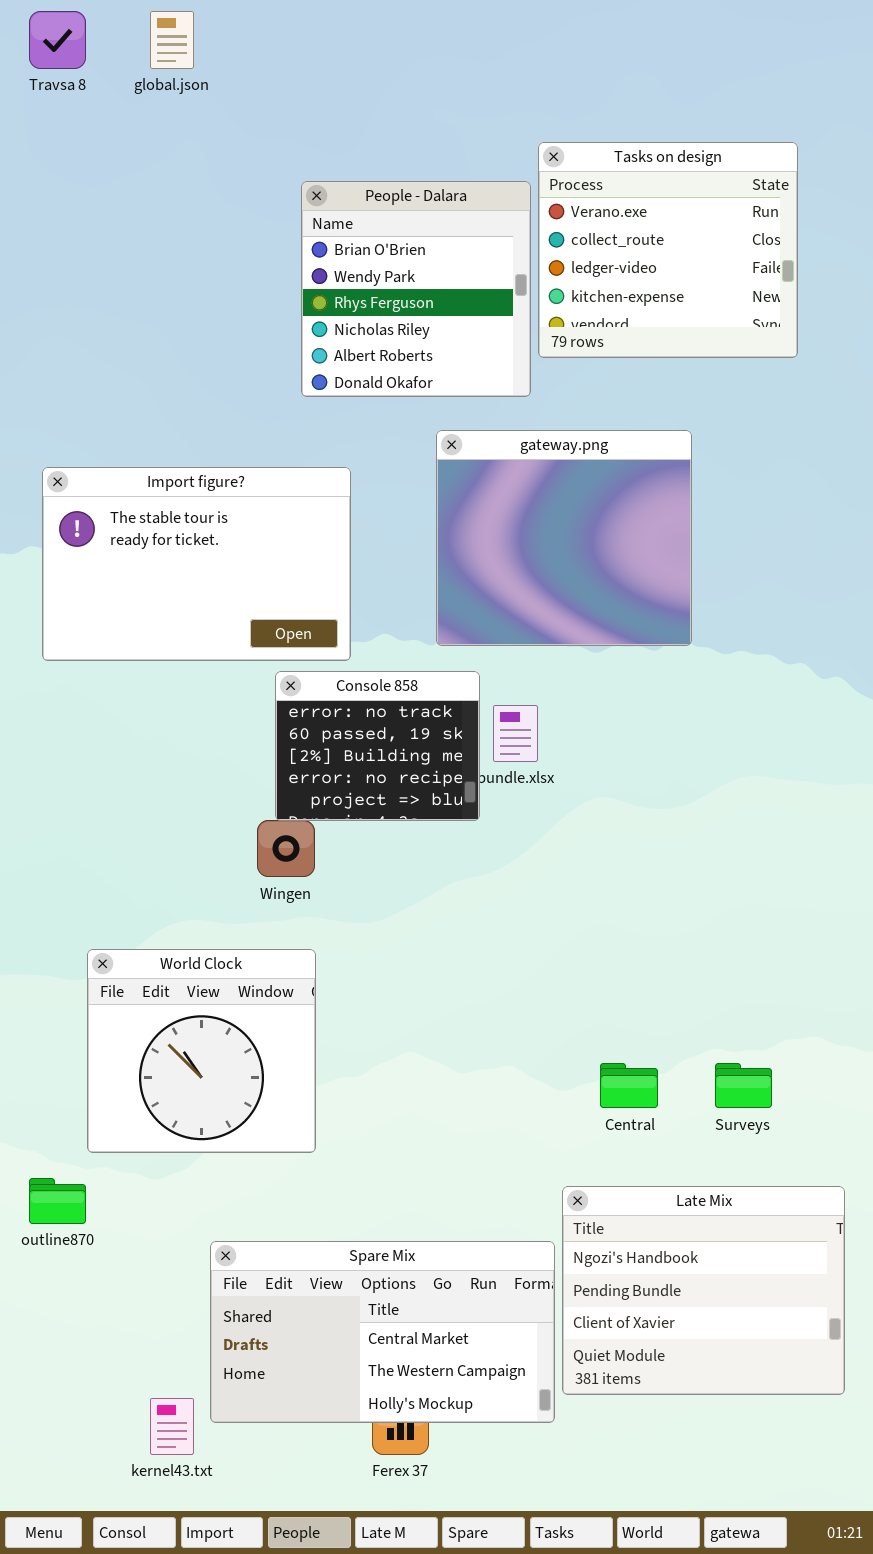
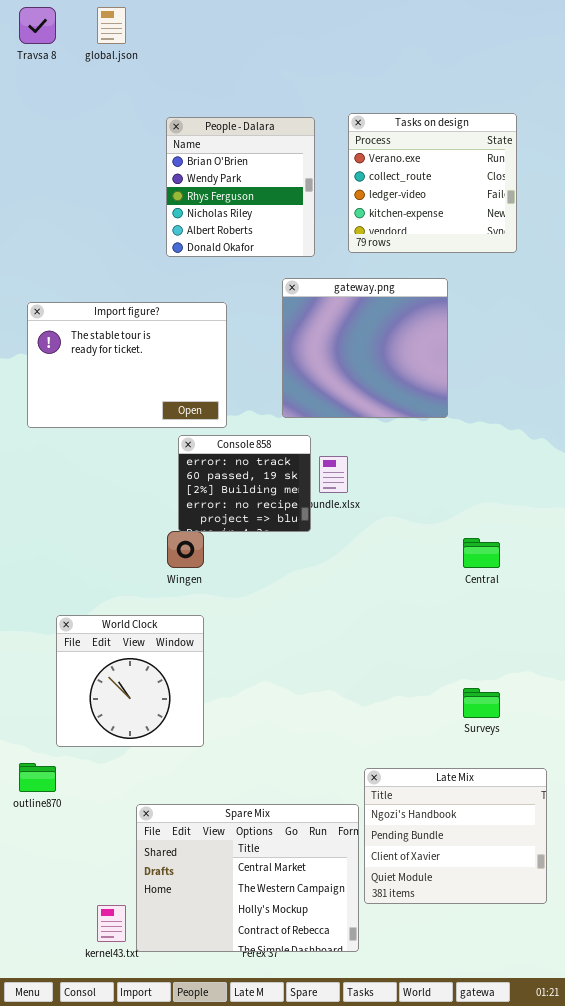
Tasks on design: [538,142,798,358] -> [348,113,517,253], moved
People - Dalara: [301,181,531,397] -> [166,117,315,257], moved
Central: [600,1063,658,1108] -> [463,538,500,568], moved
Spare Mix: [210,1241,555,1423] -> [136,804,359,952], resized

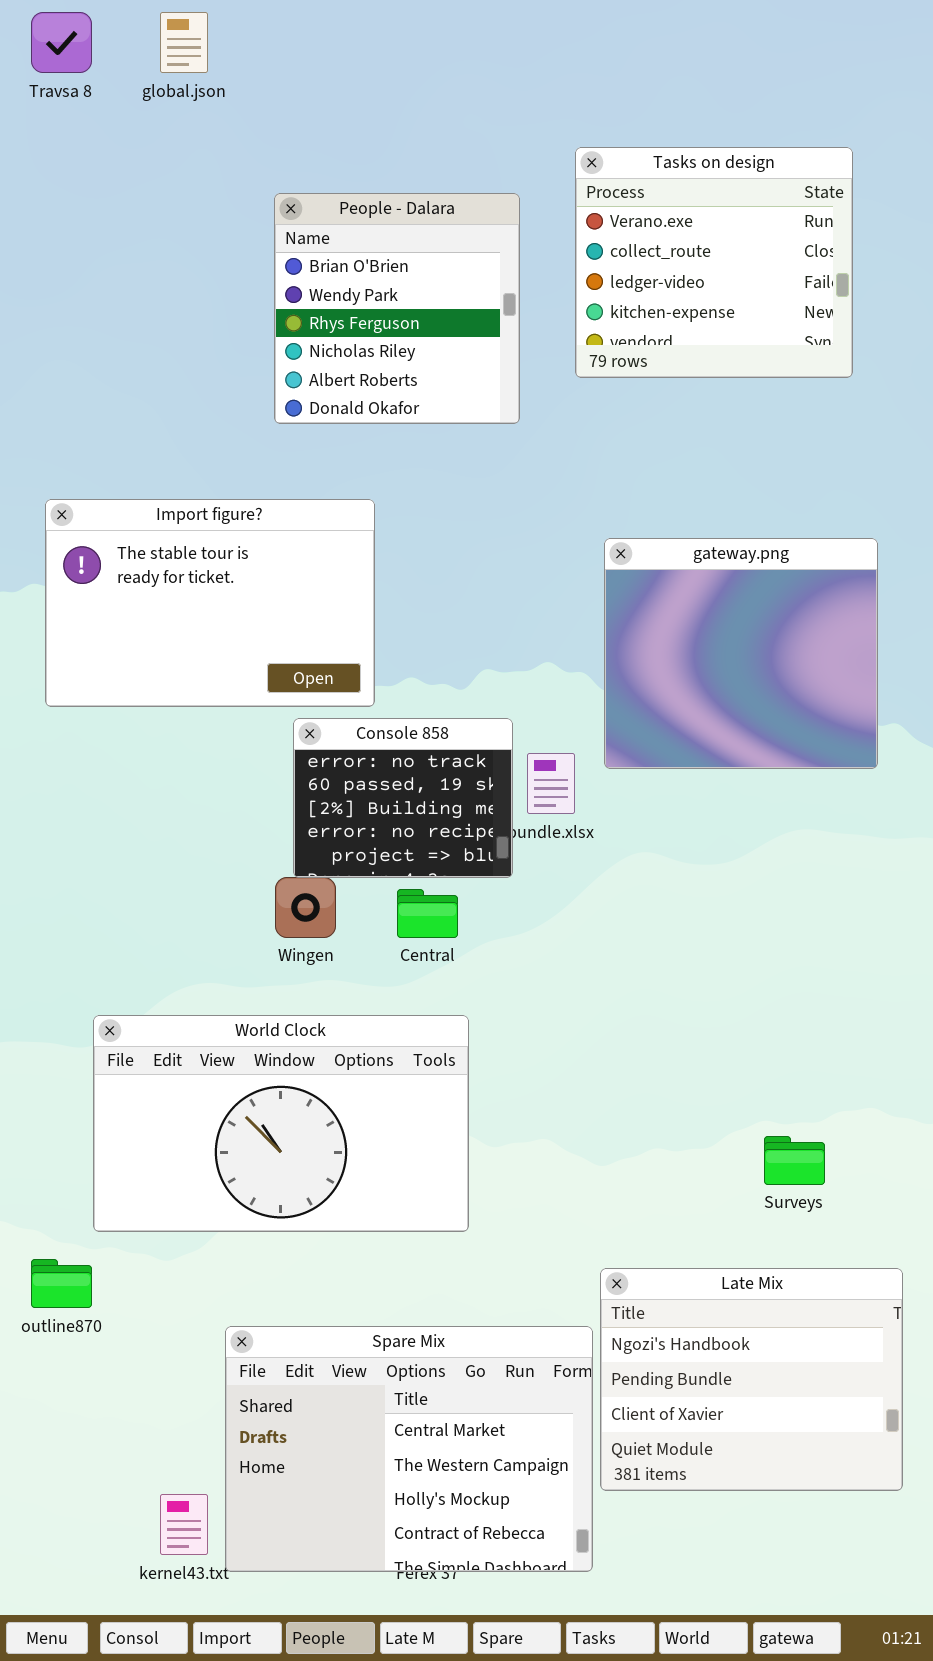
Tasks on design: [348,113,517,253] -> [575,147,853,378], moved
gateway.png: [282,278,448,418] -> [604,538,878,769], moved
Central: [463,538,500,568] -> [397,889,458,938], moved
World Clock: [56,615,204,747] -> [93,1015,469,1232], resized

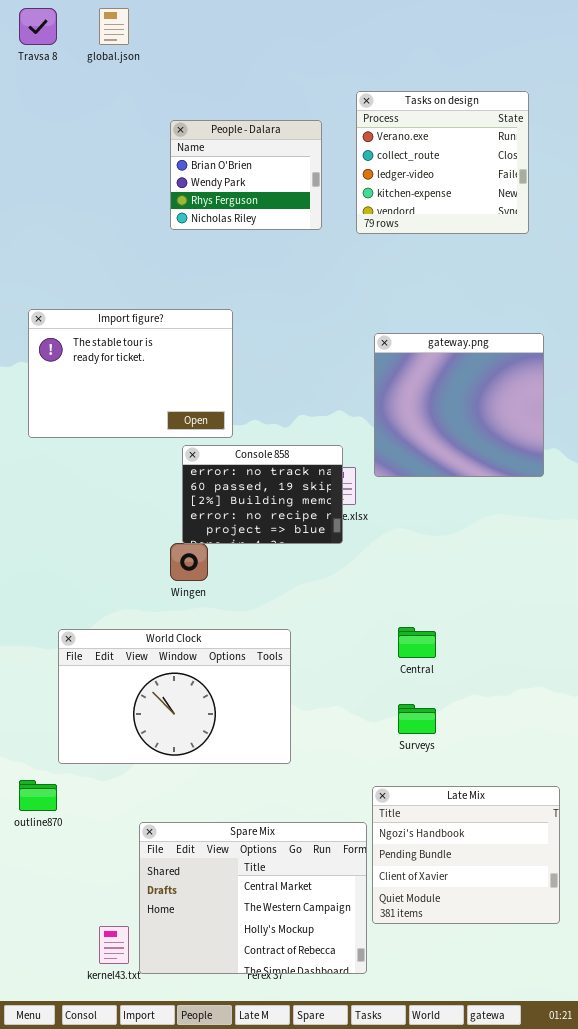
People - Dalara: [274,193,520,424] -> [170,120,322,230], resized
Console 858: [293,718,513,878] -> [182,445,343,544], resized
Central: [397,889,458,938] -> [398,627,436,658], moved
Surveys: [764,1136,825,1185] -> [398,704,436,734], moved

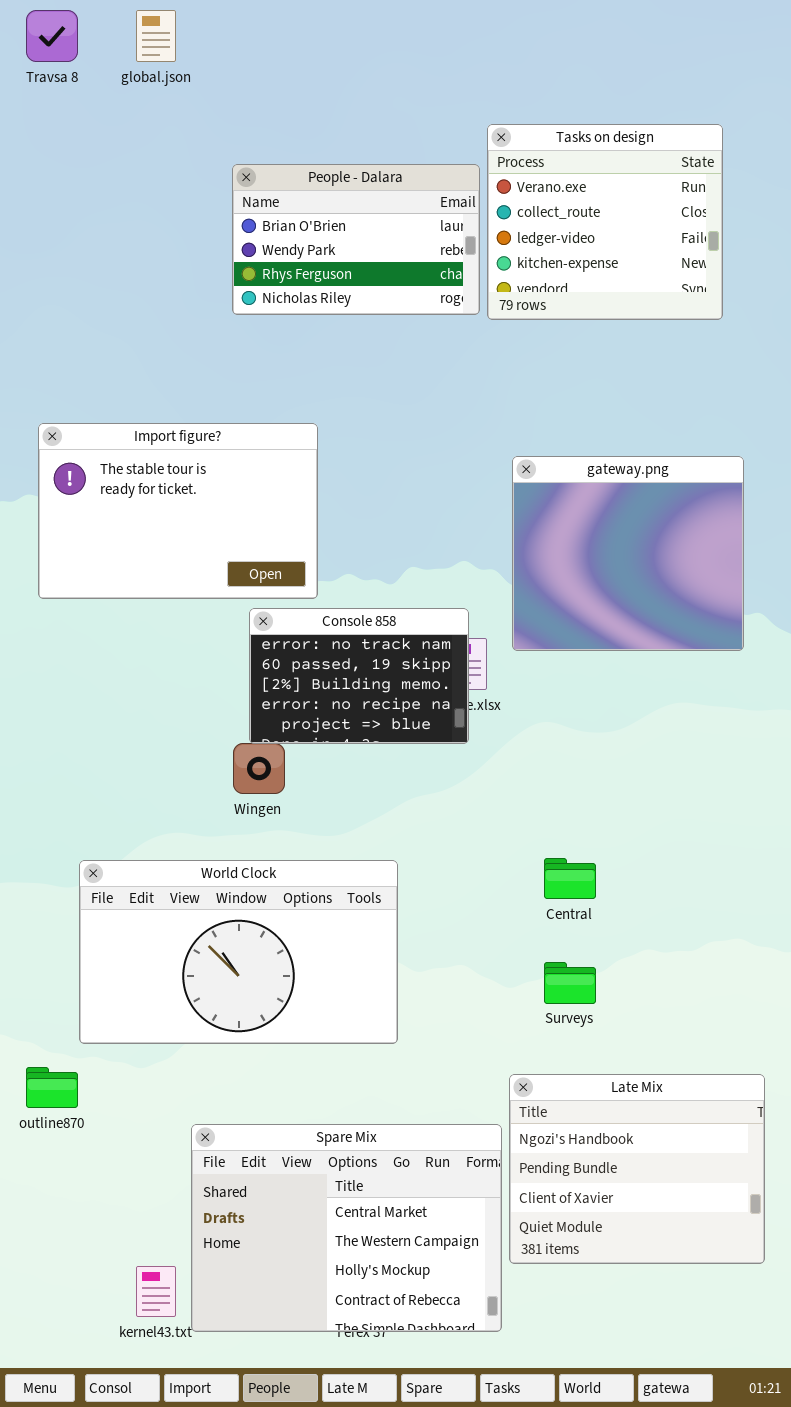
People - Dalara: [170,120,322,230] -> [232,164,480,315], resized

